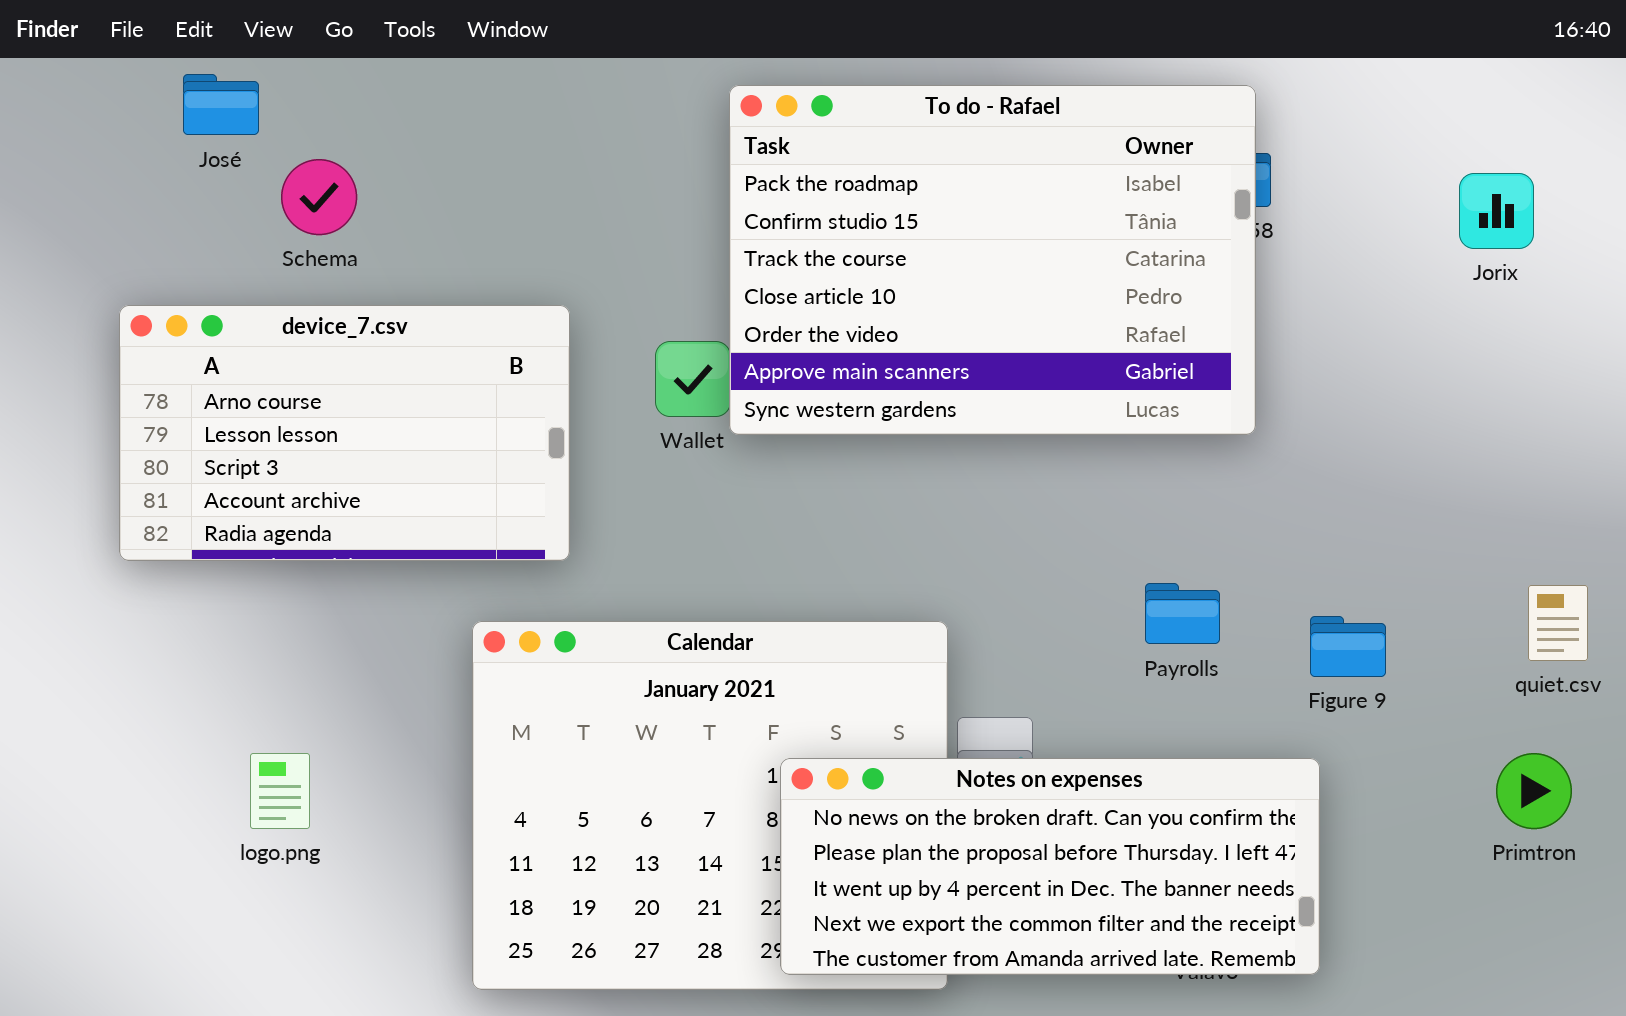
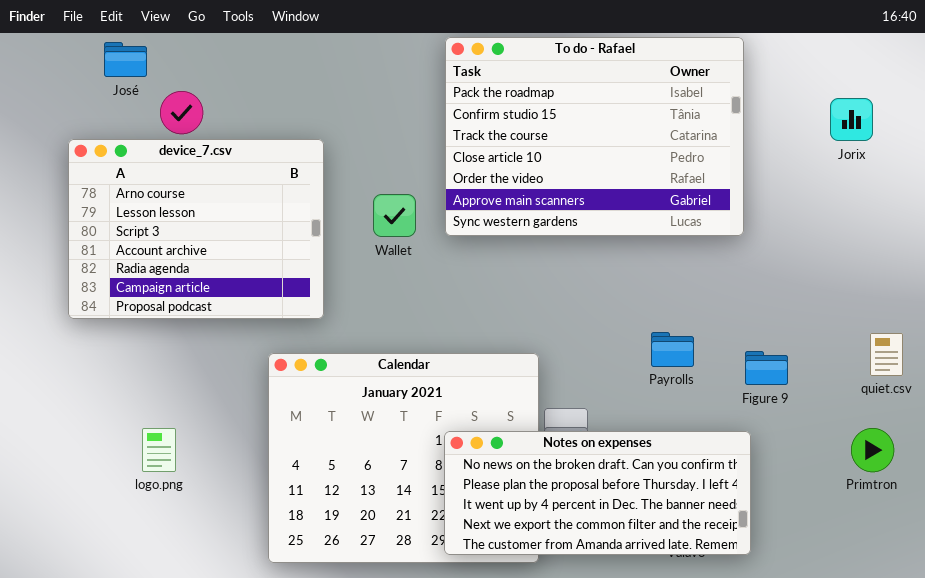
To do - Rafael: [729,85,1256,435] -> [445,37,744,236], moved
device_7.csv: [119,305,570,561] -> [68,139,324,319], resized

